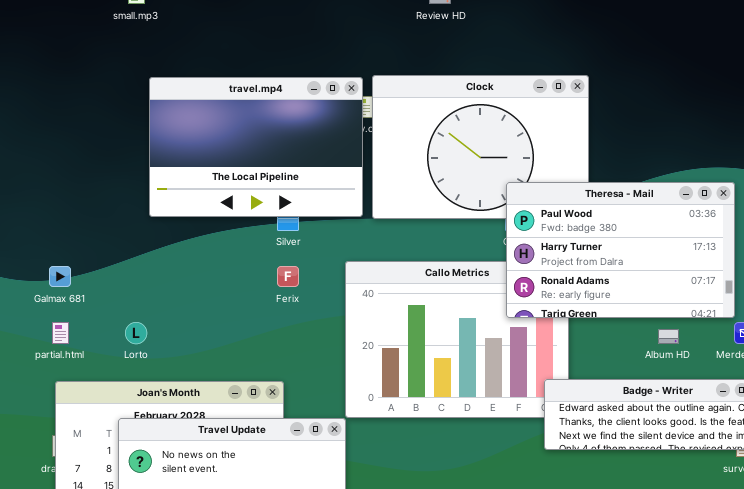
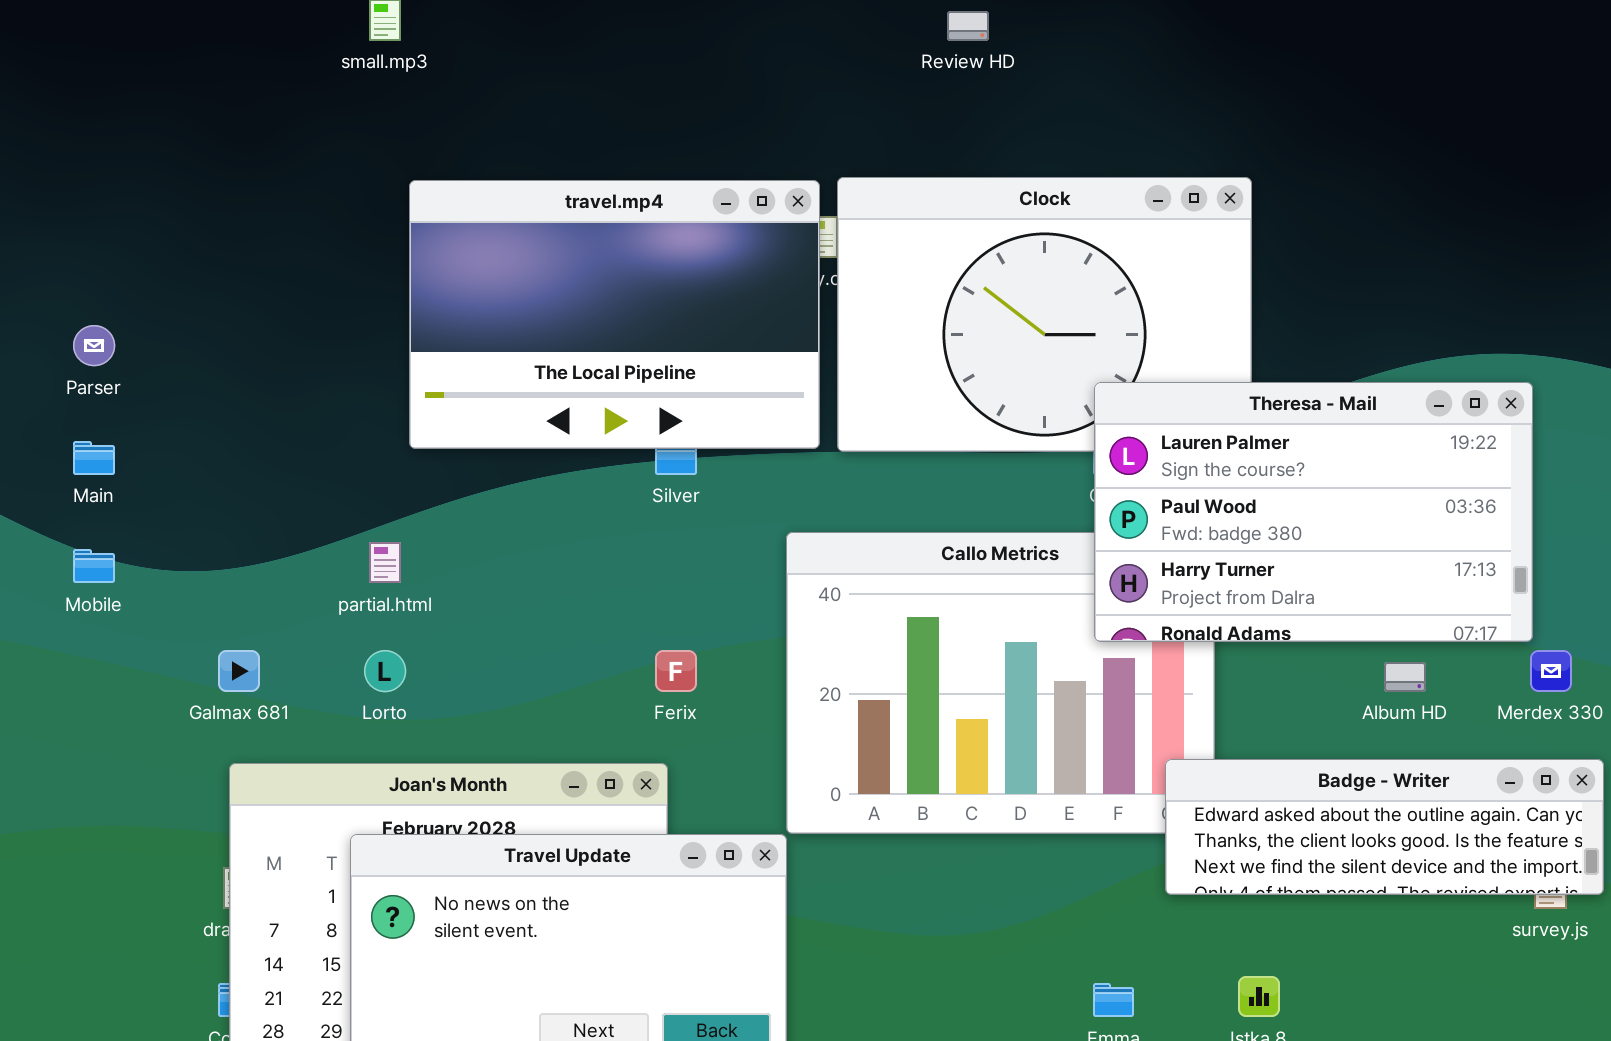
Theresa - Mail: [506,182,735,318] -> [1094,382,1533,642], scrolled up 1 row
Galmax 681: [49,266,71,287] -> [218,650,260,692], moved
Ferix: [277,266,299,287] -> [655,650,697,692], moved
partial.html: [52,322,69,344] -> [369,542,401,583], moved

